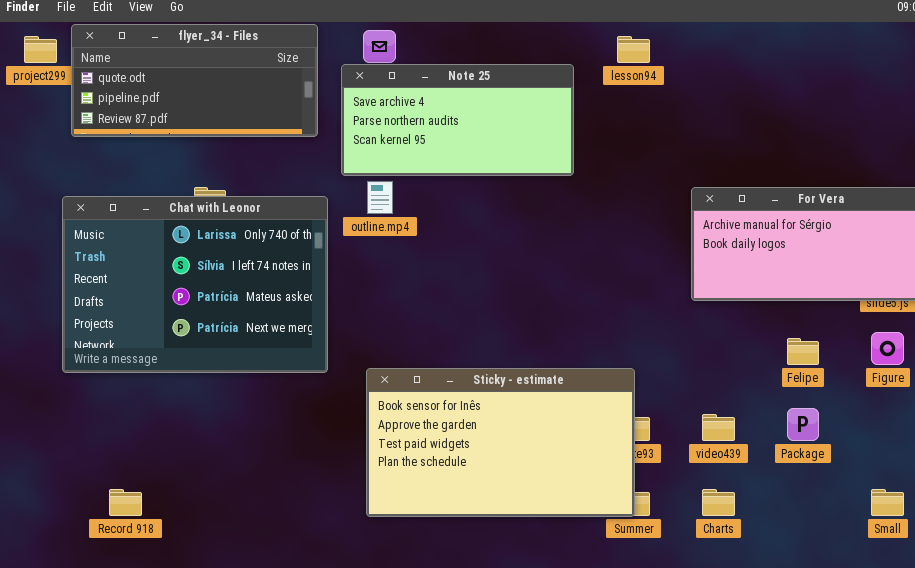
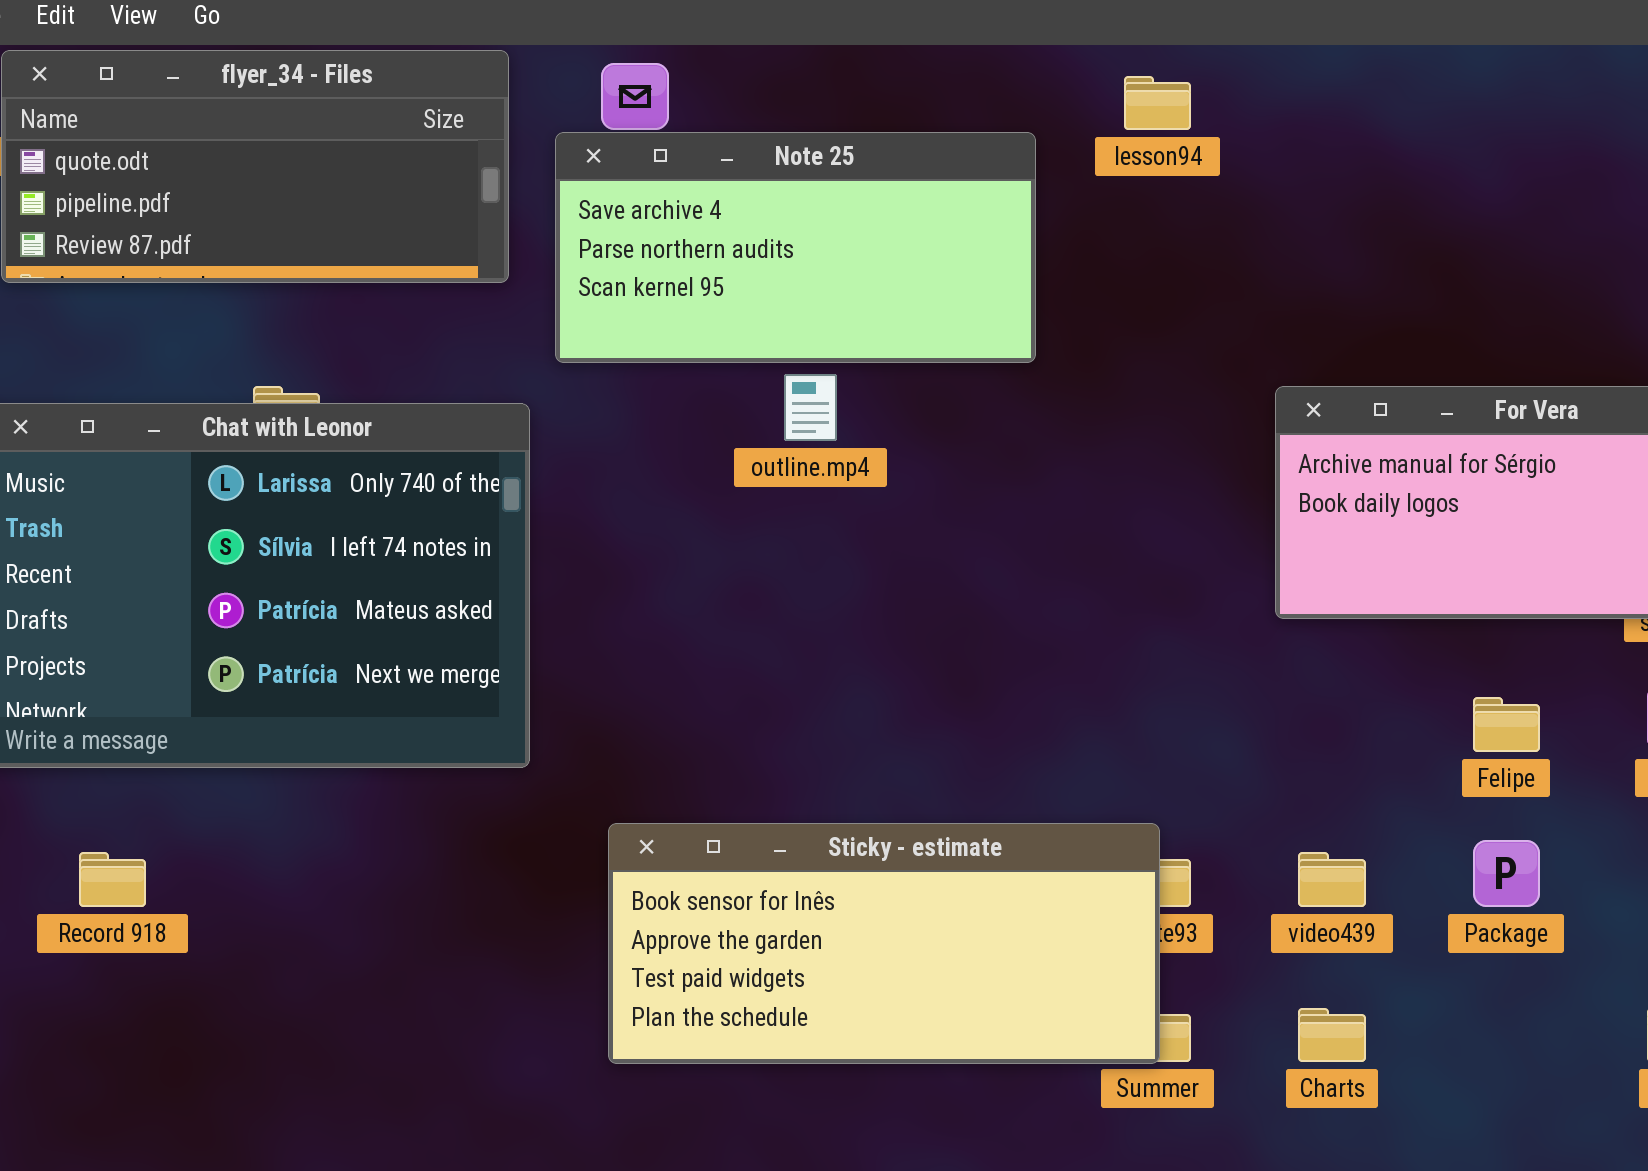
outline.mp4: [367,181,393,214] -> [784,374,837,441], moved
Sticky - estimate: [366,368,635,517] -> [608,823,1160,1064], resized
Record 918: [109,489,142,516] -> [79,852,146,907], moved

